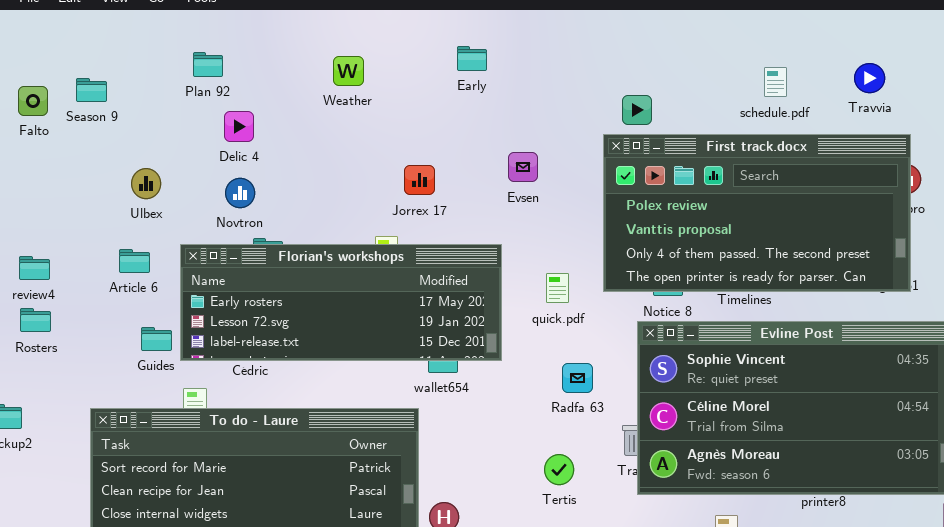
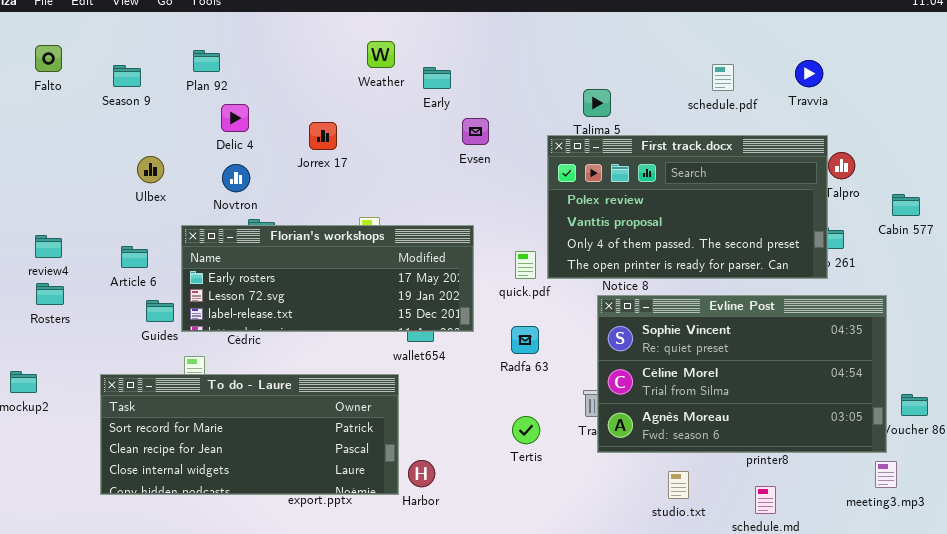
Early: [457,46,487,71] -> [423,67,451,89], moved
Weather: [333,56,364,86] -> [367,41,395,68], moved
Season 9: [76,78,107,102] -> [113,65,141,87], moved
Falto: [18,86,48,116] -> [35,45,62,72], moved
First track.docx: [603,134,911,292] -> [547,135,828,279], moved
Evsen: [508,152,538,182] -> [462,118,489,145], moved
Jorrex 17: [404,165,435,195] -> [309,122,337,150], moved
Article 6: [119,249,150,273] -> [121,246,148,268], moved
Radfa 63: [562,363,593,393] -> [511,326,539,354], moved

